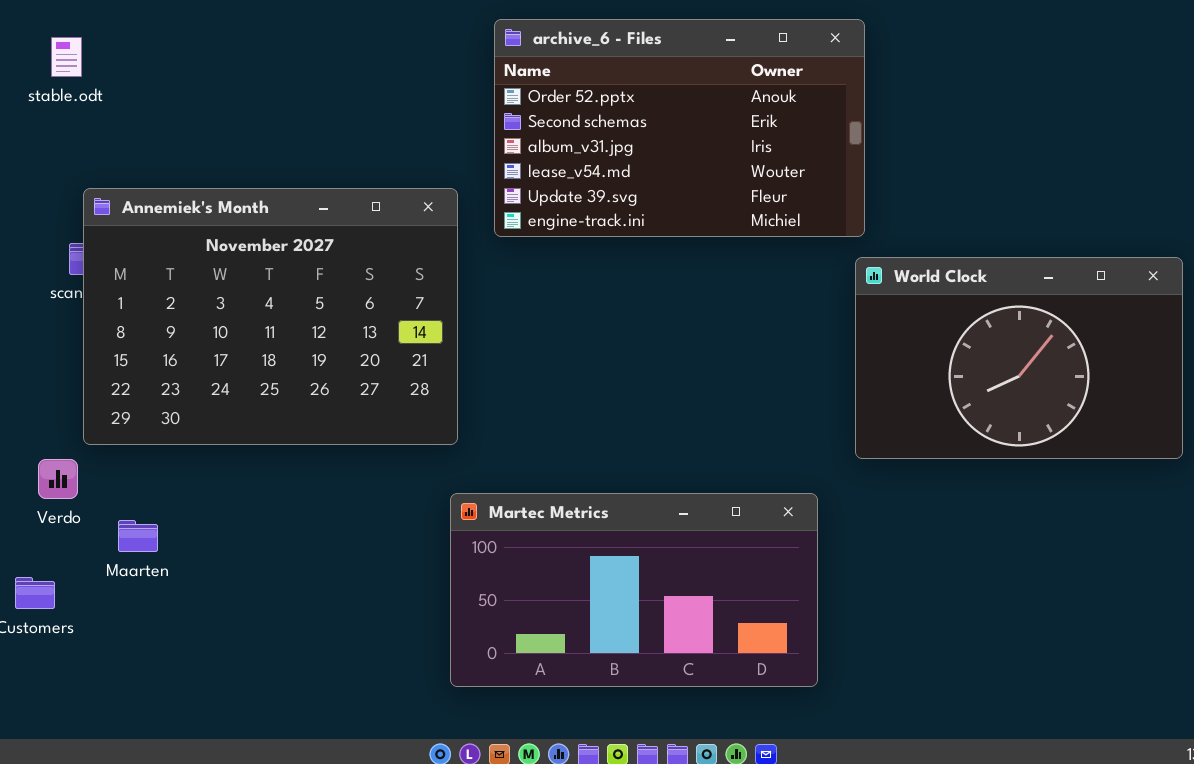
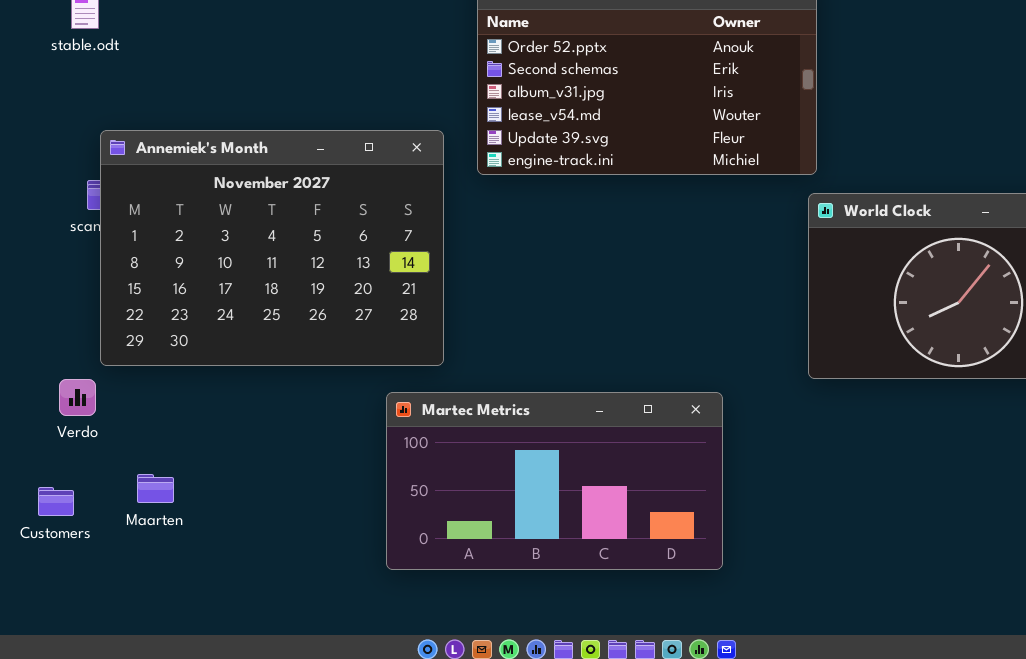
Martec Metrics: [450,493,818,687] -> [386,392,723,570], moved
Maarten: [118,520,158,552] -> [137,474,174,503], moved

